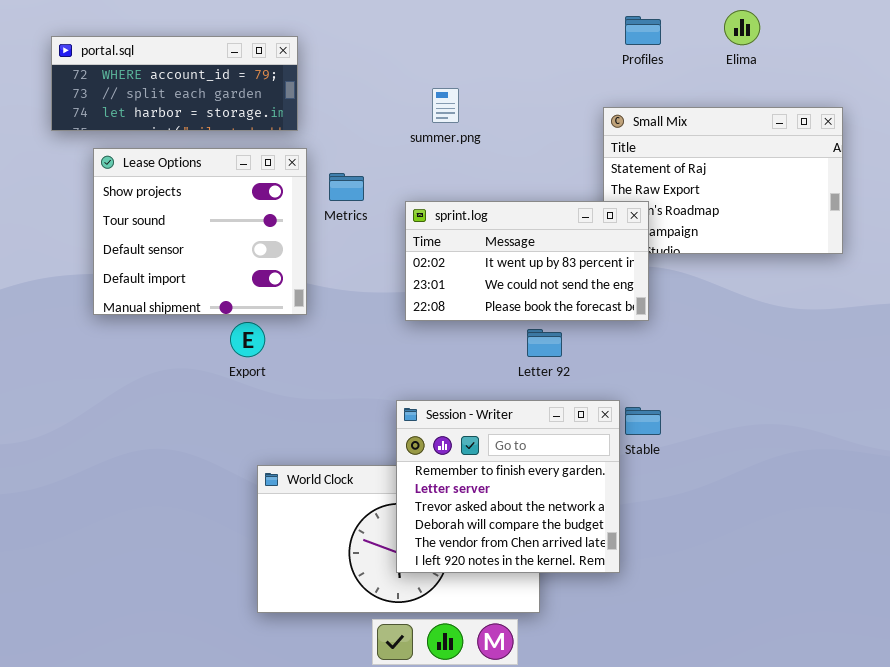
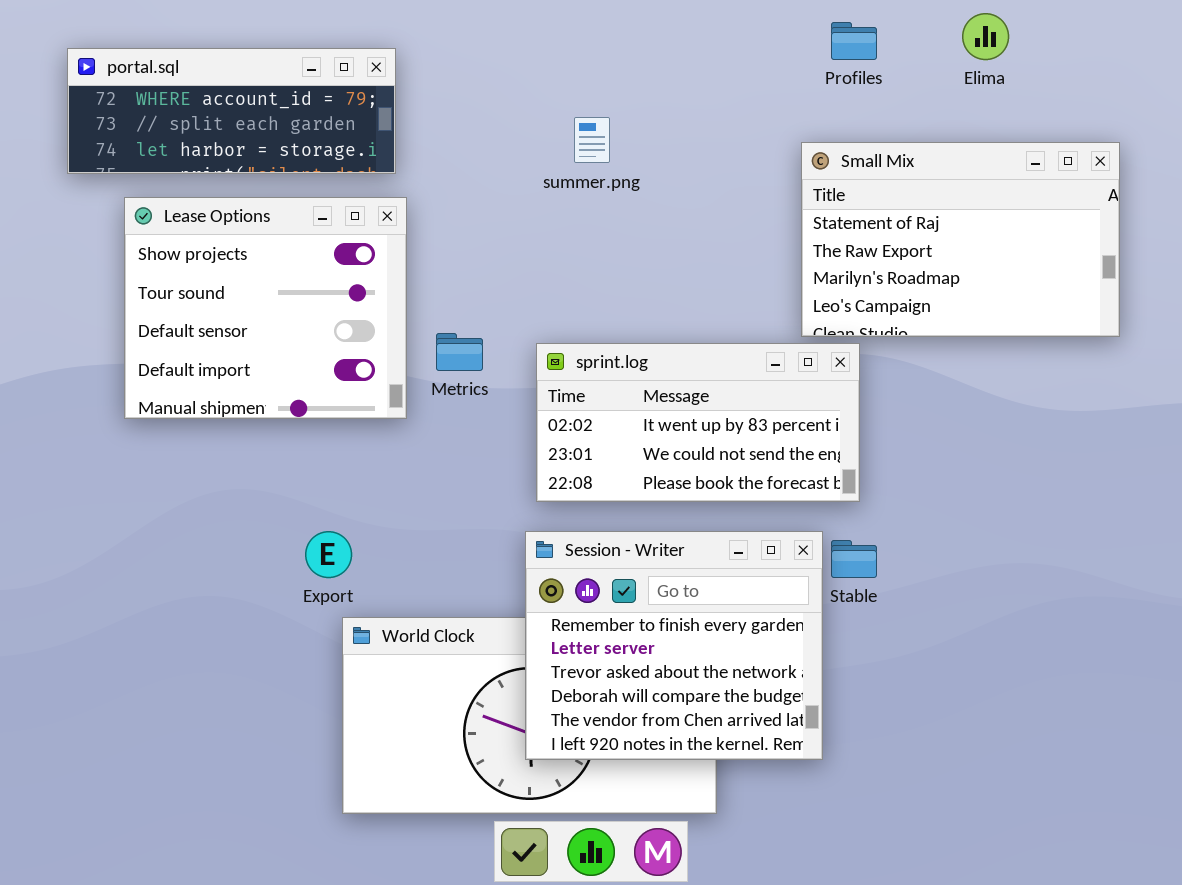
Metrics: [329,173,364,201] -> [436,333,483,371], moved
sprint.log: [405,201,649,321] -> [536,343,860,502], moved
Export: [230,322,265,357] -> [305,531,352,578], moved

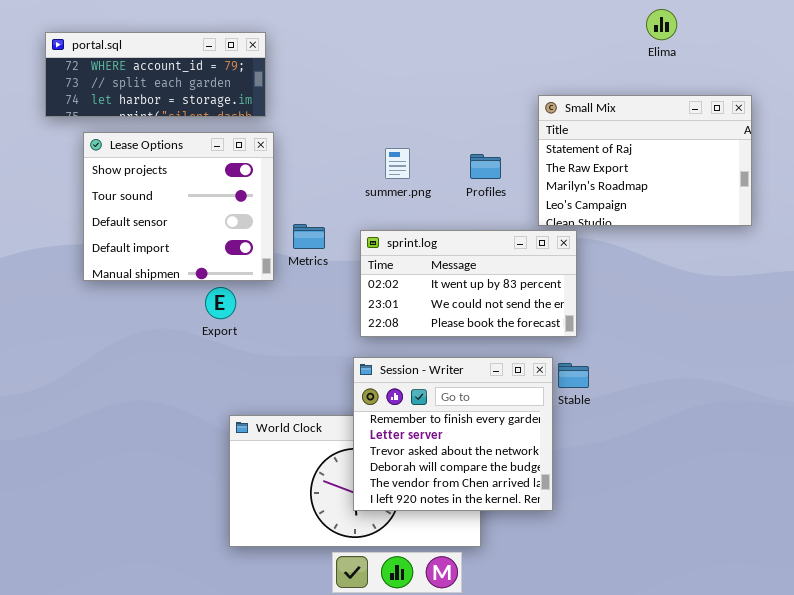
Profiles: [831,22,877,60] -> [470,154,501,179], moved
summer.png: [574,117,610,163] -> [385,148,410,179], moved
Export: [305,531,352,578] -> [205,287,236,319], moved

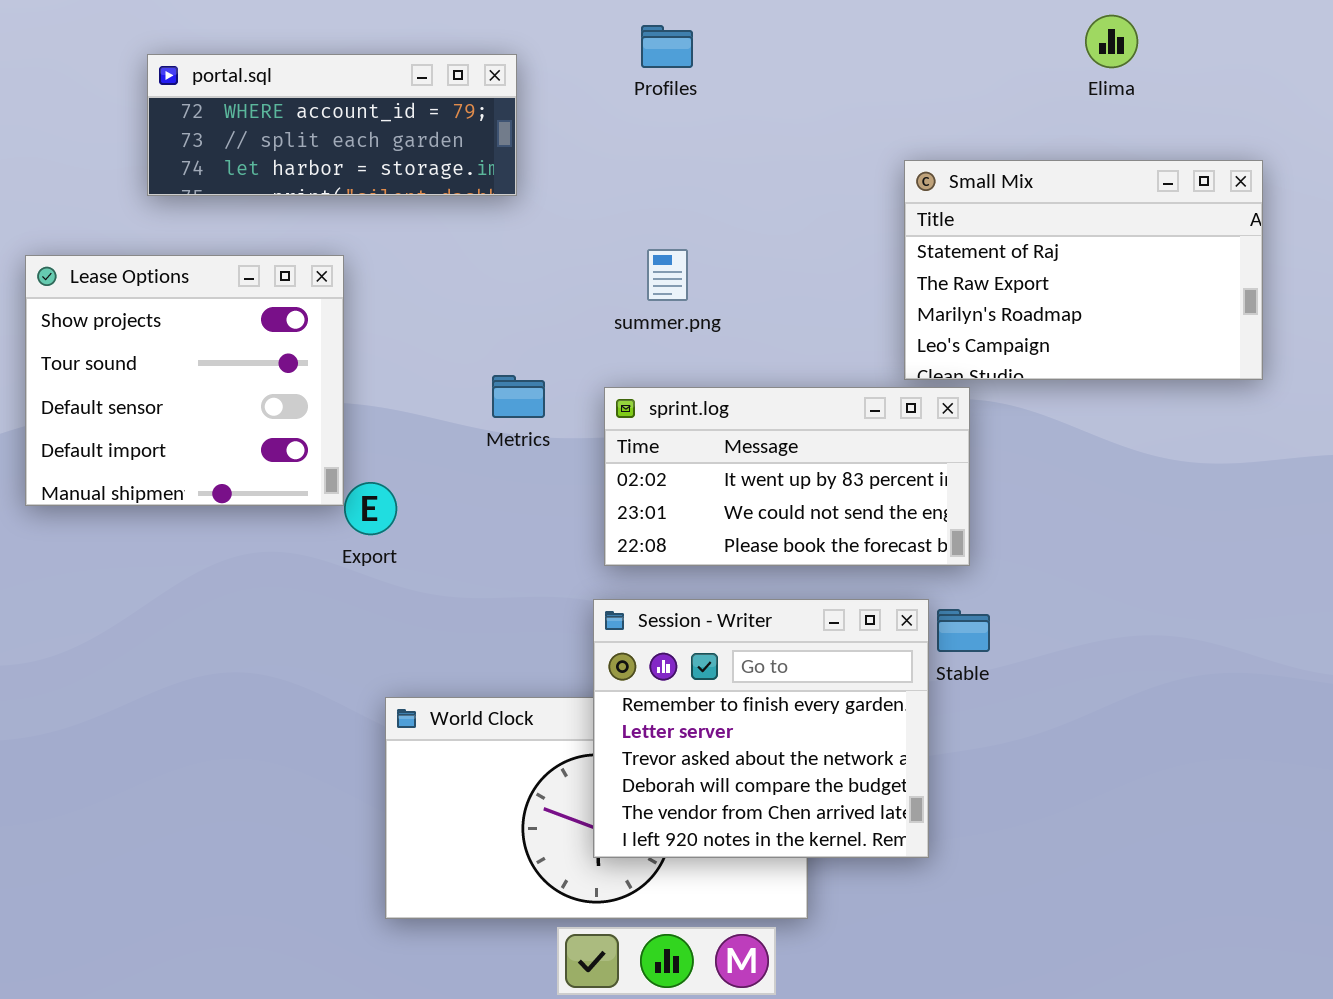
portal.sql: [45,32,266,117] -> [147,54,517,196], moved
Lease Options: [83,132,274,281] -> [25,255,344,506], moved
Profiles: [470,154,501,179] -> [641,25,693,68], moved

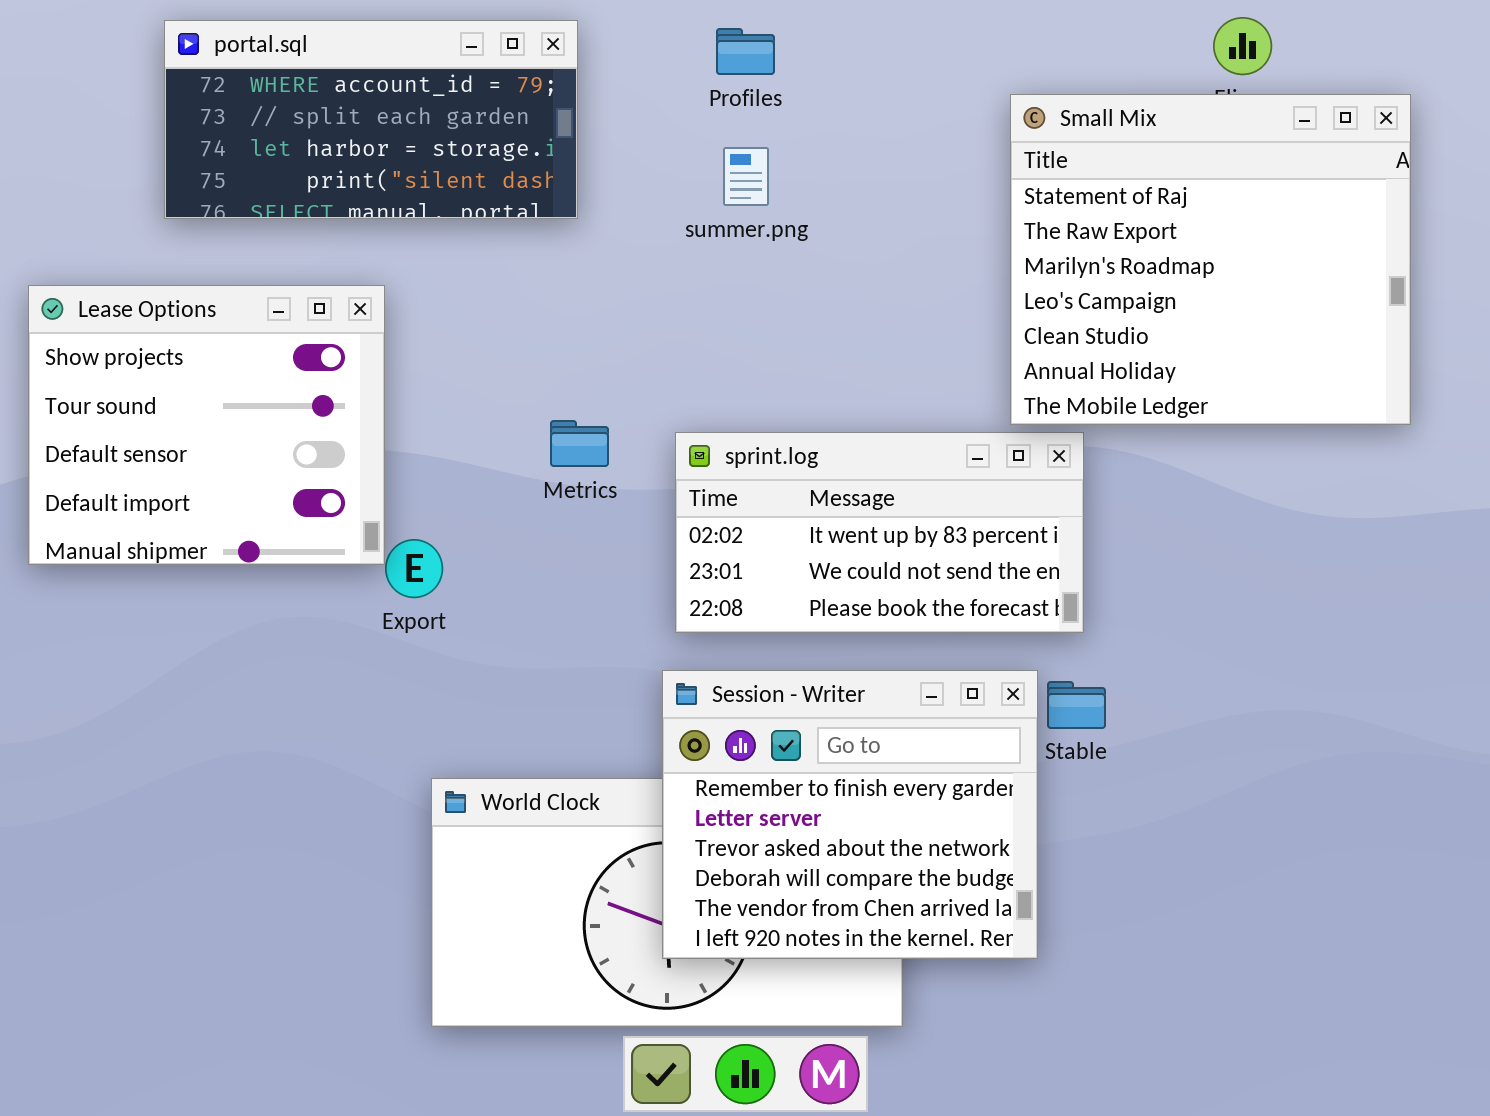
portal.sql: [147,54,517,196] -> [164,20,578,219], resized
Small Mix: [904,160,1263,380] -> [1010,94,1411,425], resized
summer.png: [647,249,688,301] -> [723,147,769,206], moved

